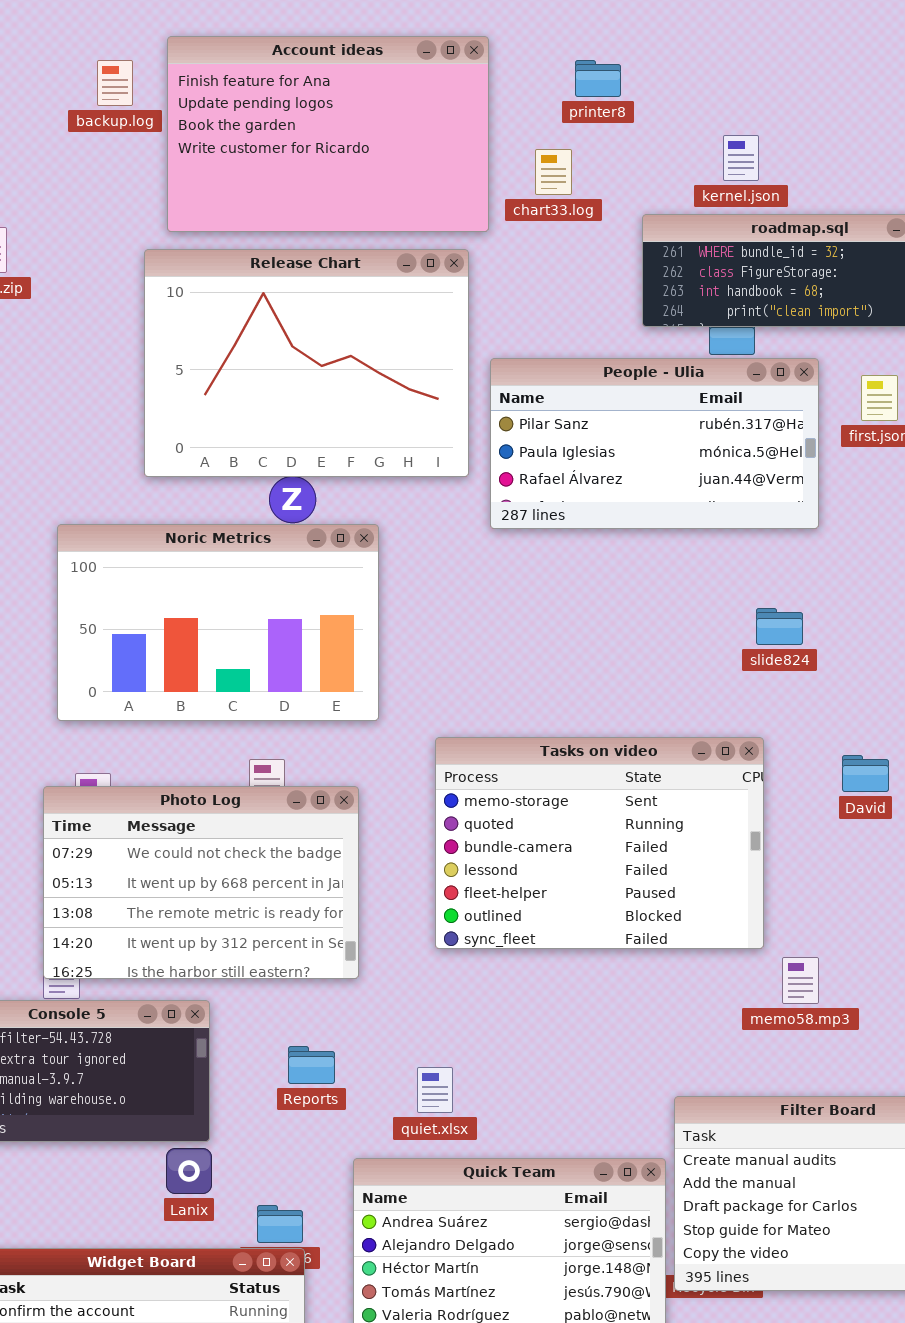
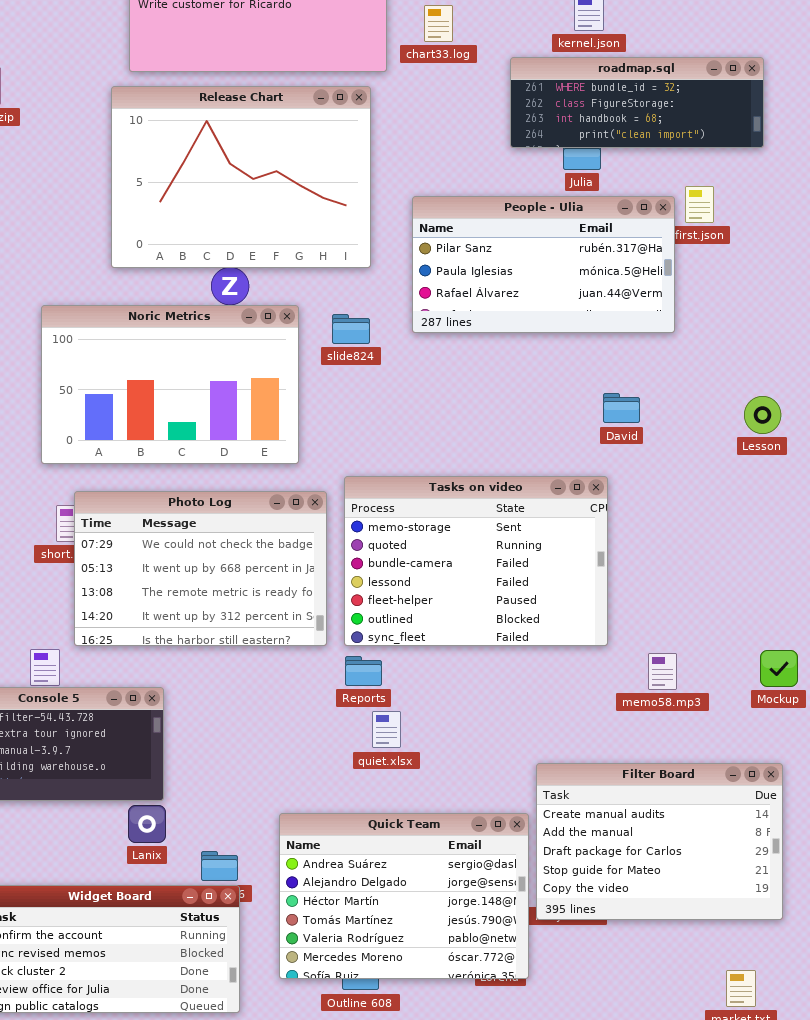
People - Ulia: [490,358,819,529] -> [412,196,675,333], moved
slide824: [756,608,803,645] -> [332,314,370,344], moved
David: [842,755,889,792] -> [603,393,640,423], moved
Photo Log: [43,786,359,979] -> [74,491,327,646], moved
memo58.mp3: [782,957,819,1004] -> [648,653,677,690], moved
Reports: [288,1046,335,1084] -> [345,656,382,686], moved
quiet.xlsx: [417,1067,453,1113] -> [372,711,401,748], moved

